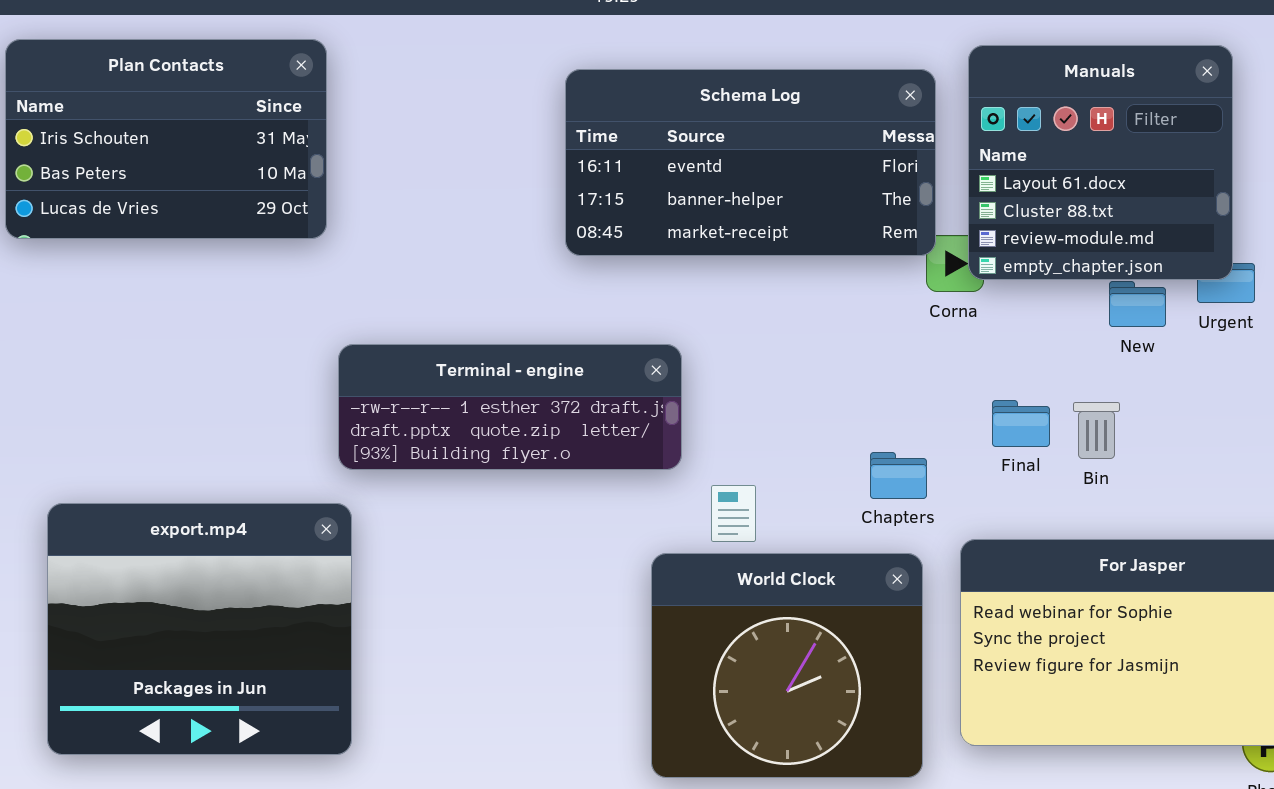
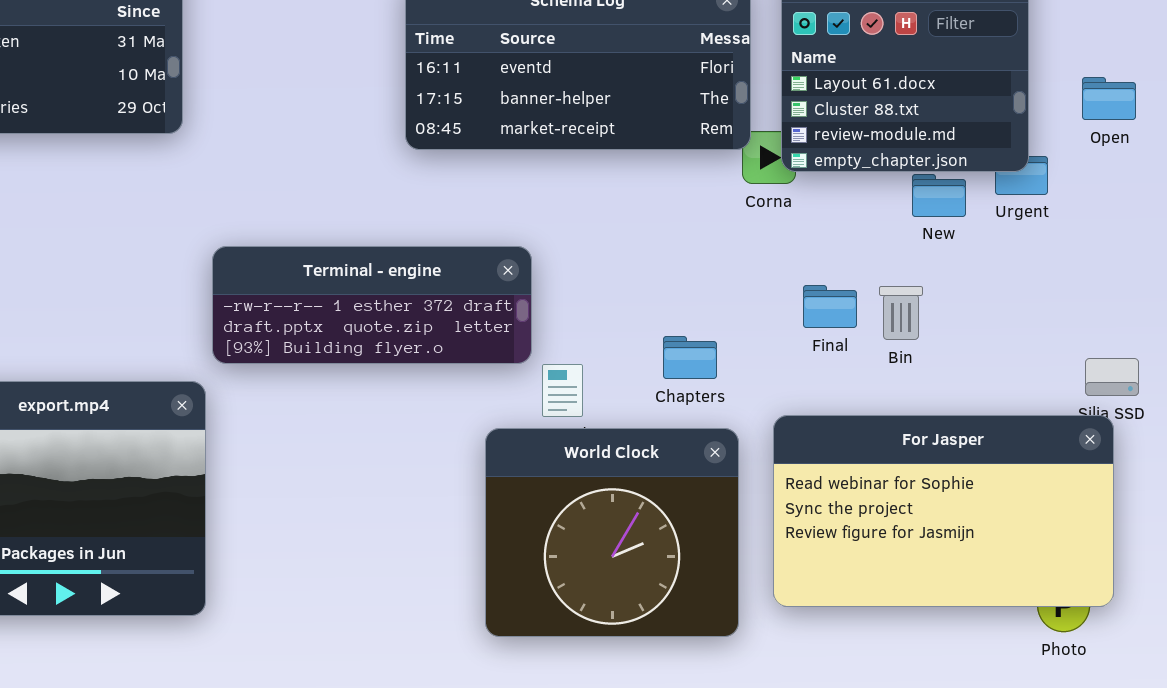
Terminal - engine: [338,344,682,470] -> [212,246,532,364], moved
Chapters: [870,452,927,499] -> [663,336,717,379], moved

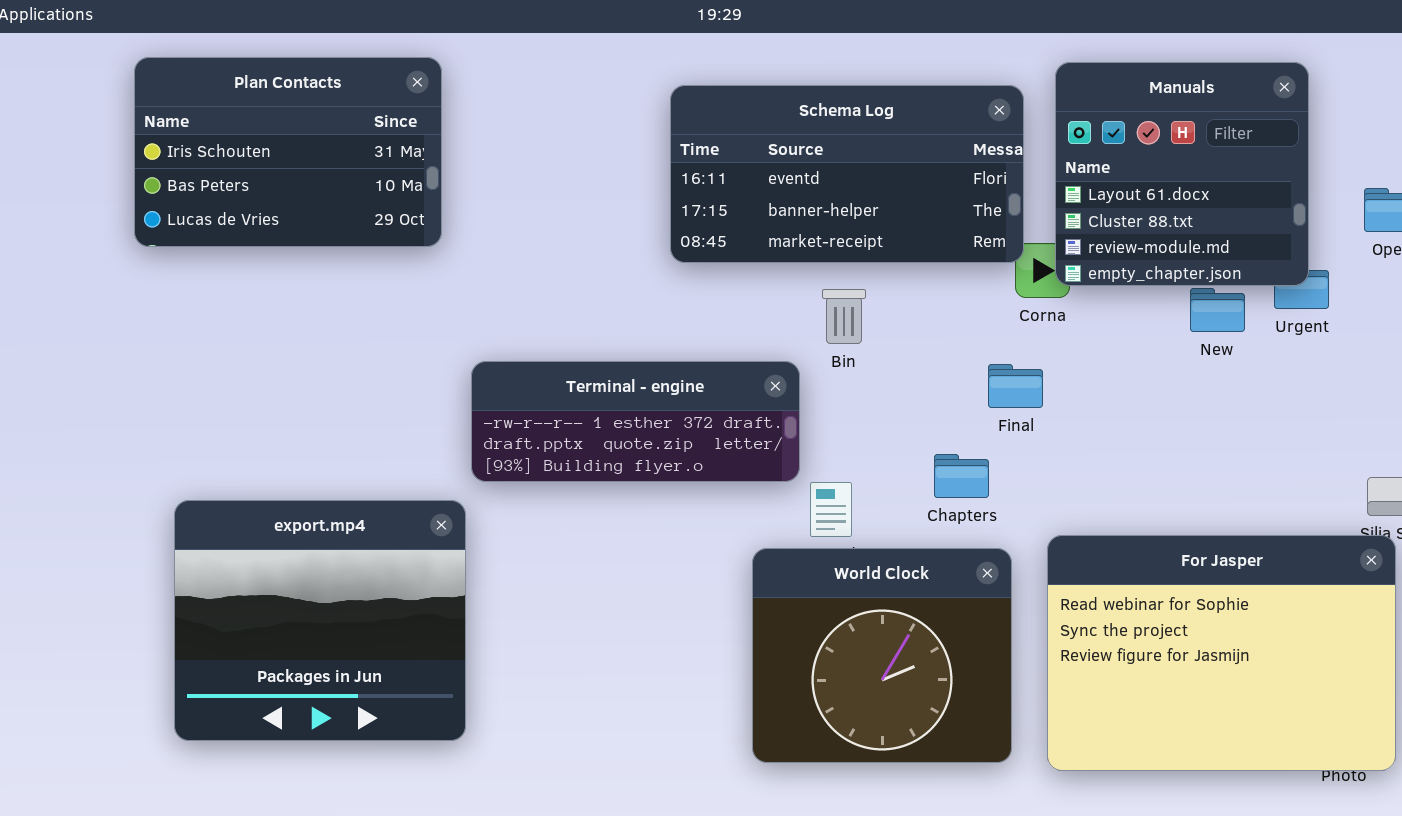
Final: [803,285,857,328] -> [988,364,1043,408], moved
Bin: [879,286,923,340] -> [822,289,866,344], moved
For Jasper: [773,415,1114,607] -> [1047,535,1396,771], resized

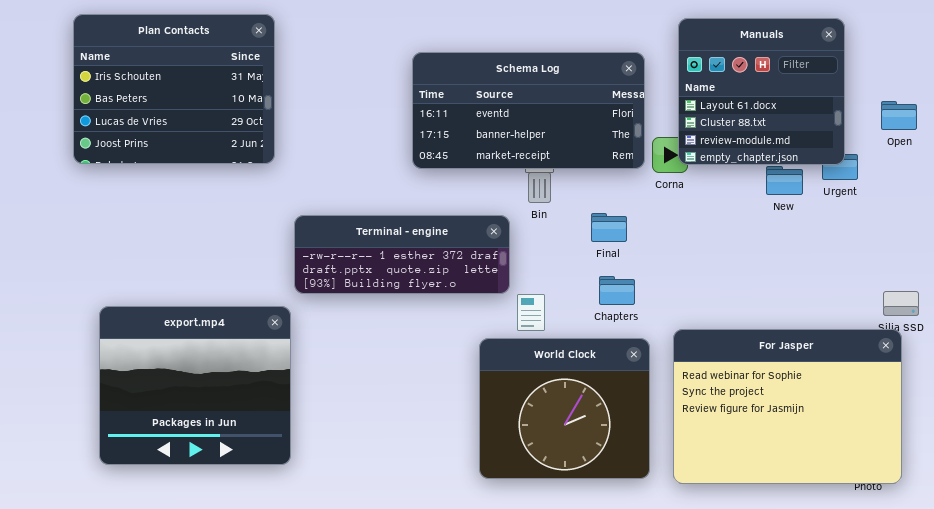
Plan Contacts: [134,57,442,247] -> [73,14,275,164], resized
Schema Log: [670,85,1024,263] -> [412,52,645,169], moved
Final: [988,364,1043,408] -> [591,213,627,242], moved

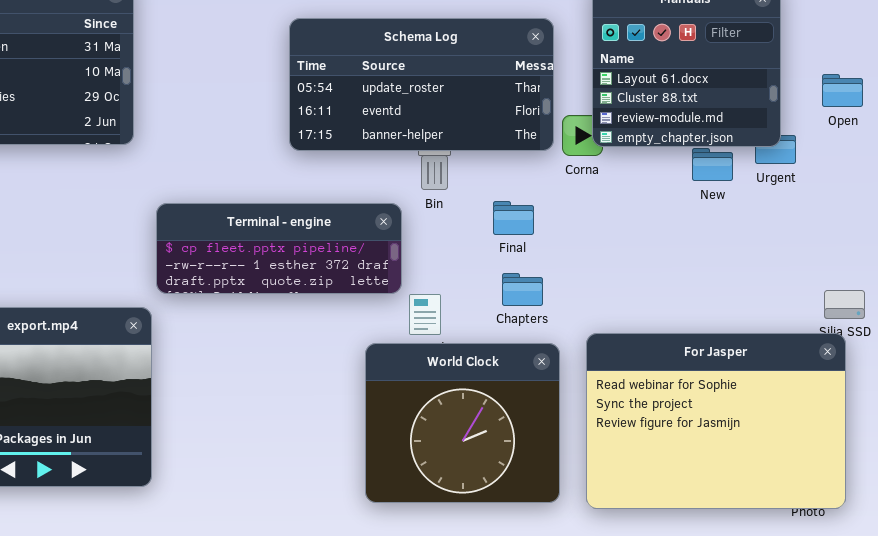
Schema Log: [412,52,645,169] -> [289,18,554,151], scrolled up 1 row
Terminal - engine: [294,215,510,294] -> [156,203,402,294], scrolled up 1 row

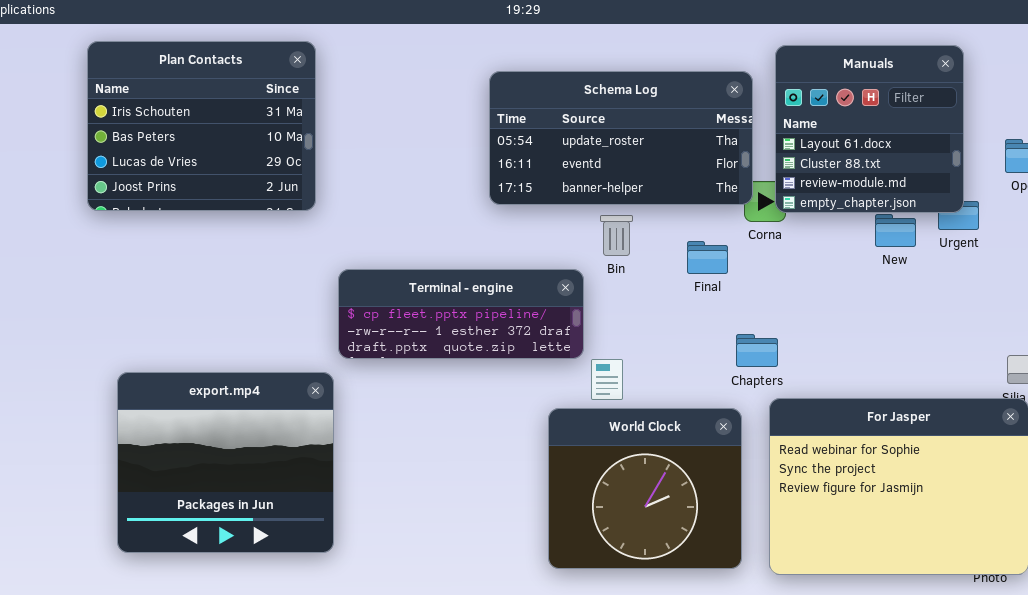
Schema Log: [289,18,554,151] -> [489,71,753,205], moved
Final: [493,201,534,235] -> [687,241,728,274], moved
Chapters: [502,273,543,306] -> [736,334,778,367], moved

